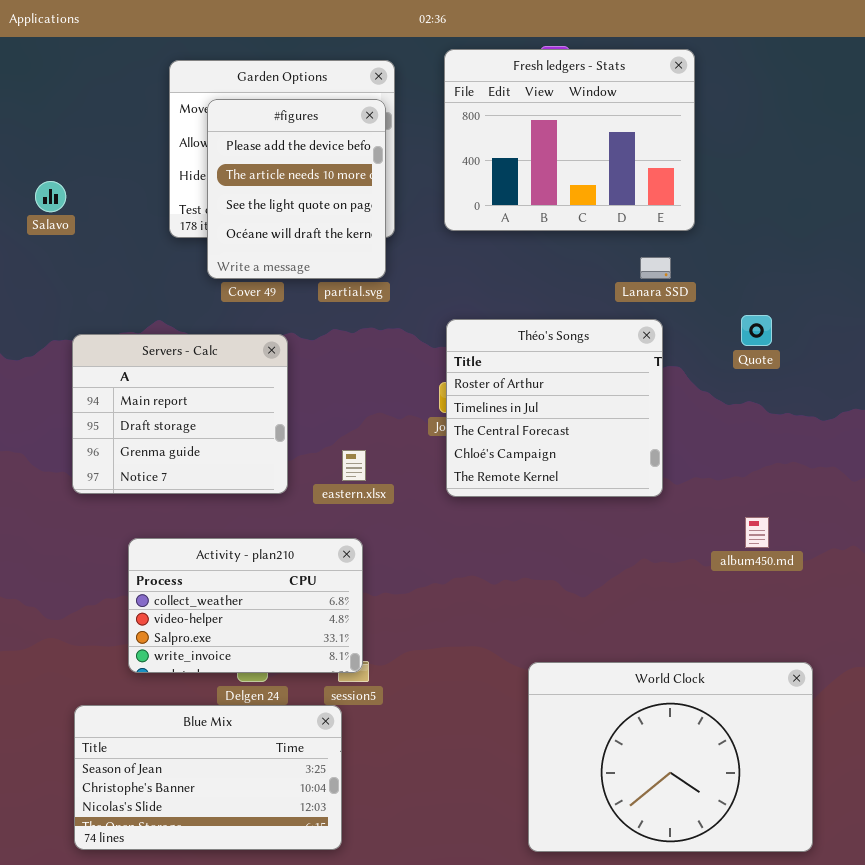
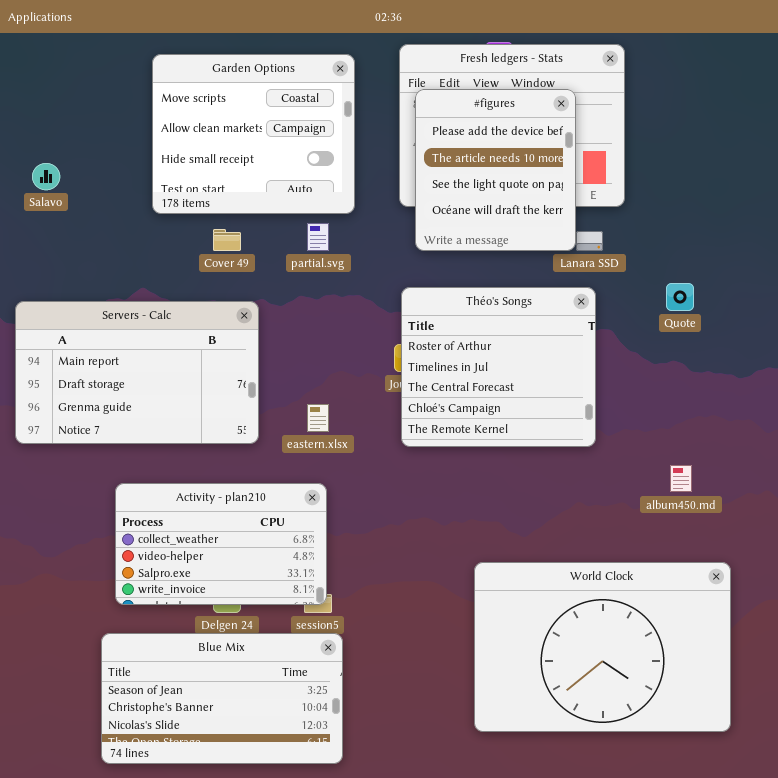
#figures: [207,99,386,279] -> [415,89,576,251], moved
Servers - Calc: [72,334,288,494] -> [15,301,259,444], resized
World Clock: [528,662,813,852] -> [474,562,731,732], moved
Blue Mix: [74,705,342,850] -> [101,633,343,764], moved

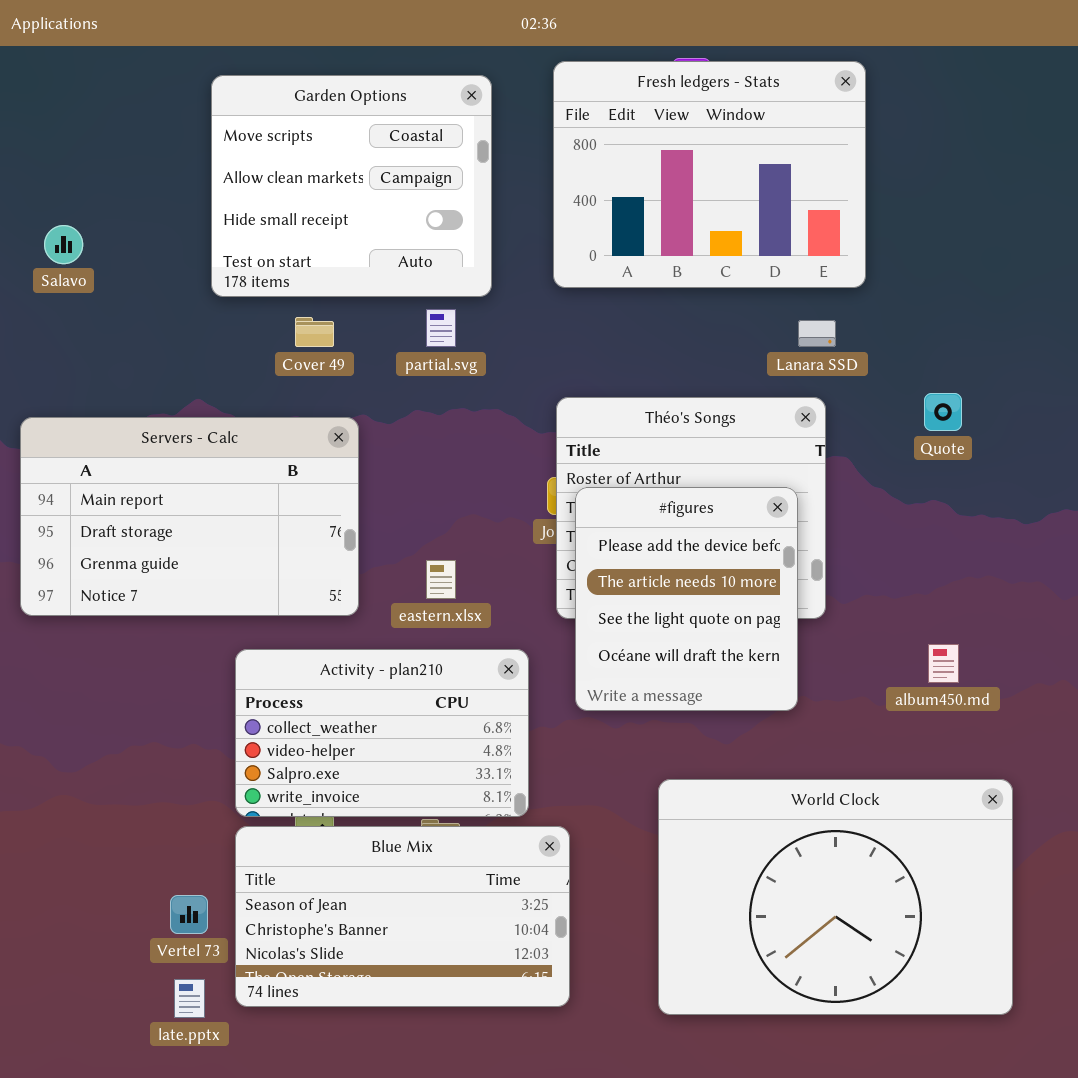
#figures: [415,89,576,251] -> [575,487,798,711], moved
Activity - plan210: [115,483,327,605] -> [235,649,529,817], moved
Blue Mix: [101,633,343,764] -> [235,826,570,1007], moved

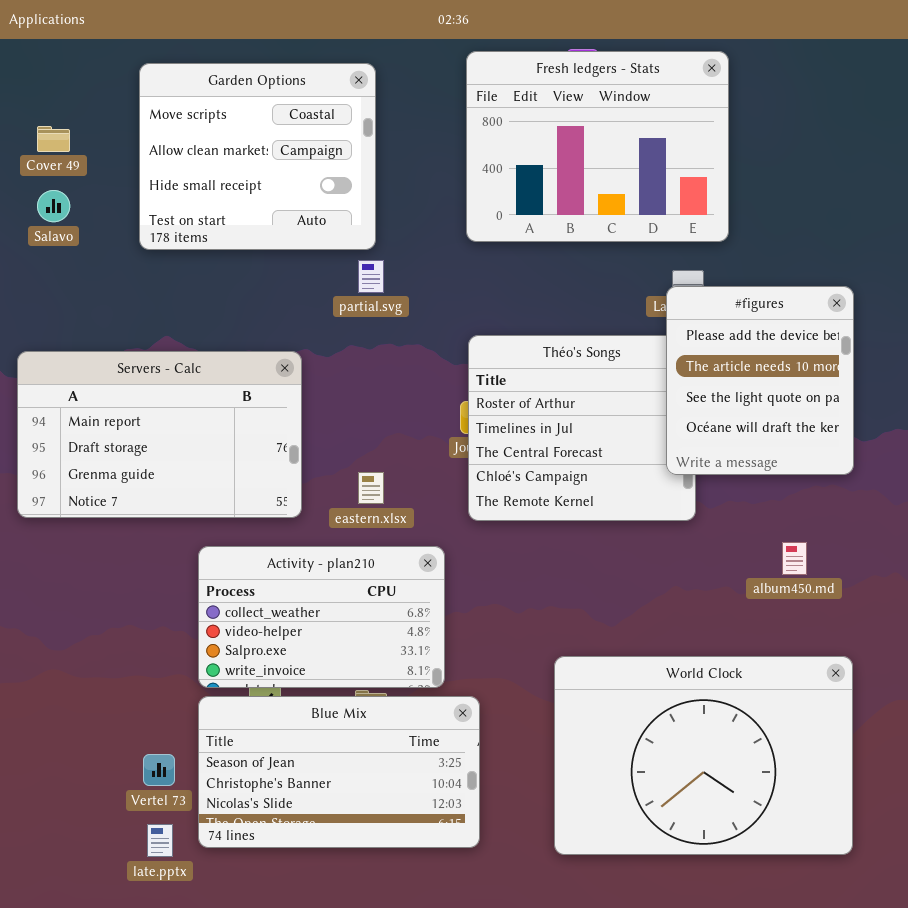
Garden Options: [211,75,492,297] -> [139,63,376,250], moved
Cover 49: [295,317,334,347] -> [37,126,70,152], moved
#figures: [575,487,798,711] -> [666,286,854,475], moved

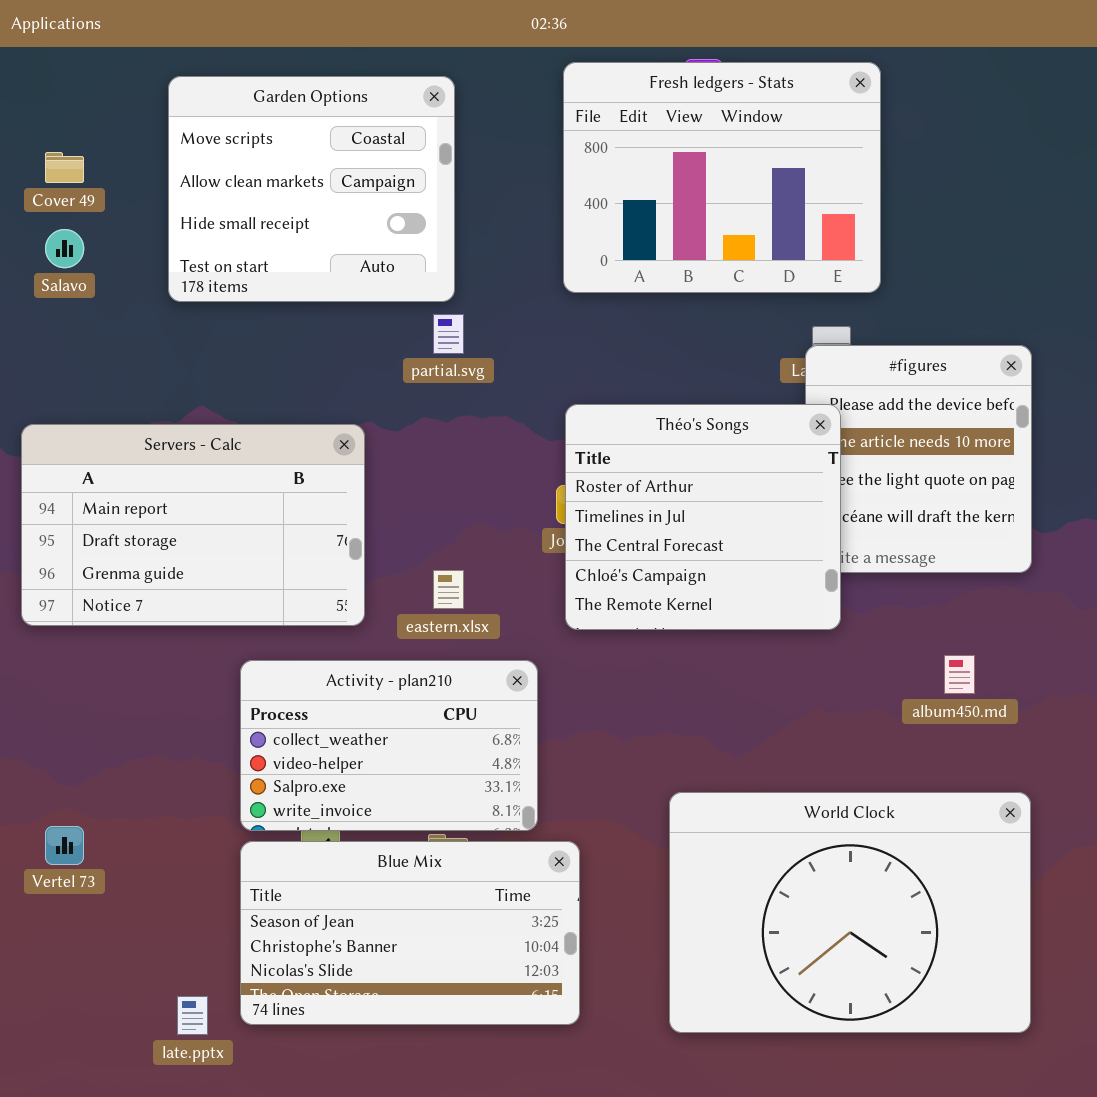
Théo's Songs: [468,335,696,521] -> [565,404,841,630], raised
Vertel 73: [143,754,175,786] -> [45,826,84,865], moved

